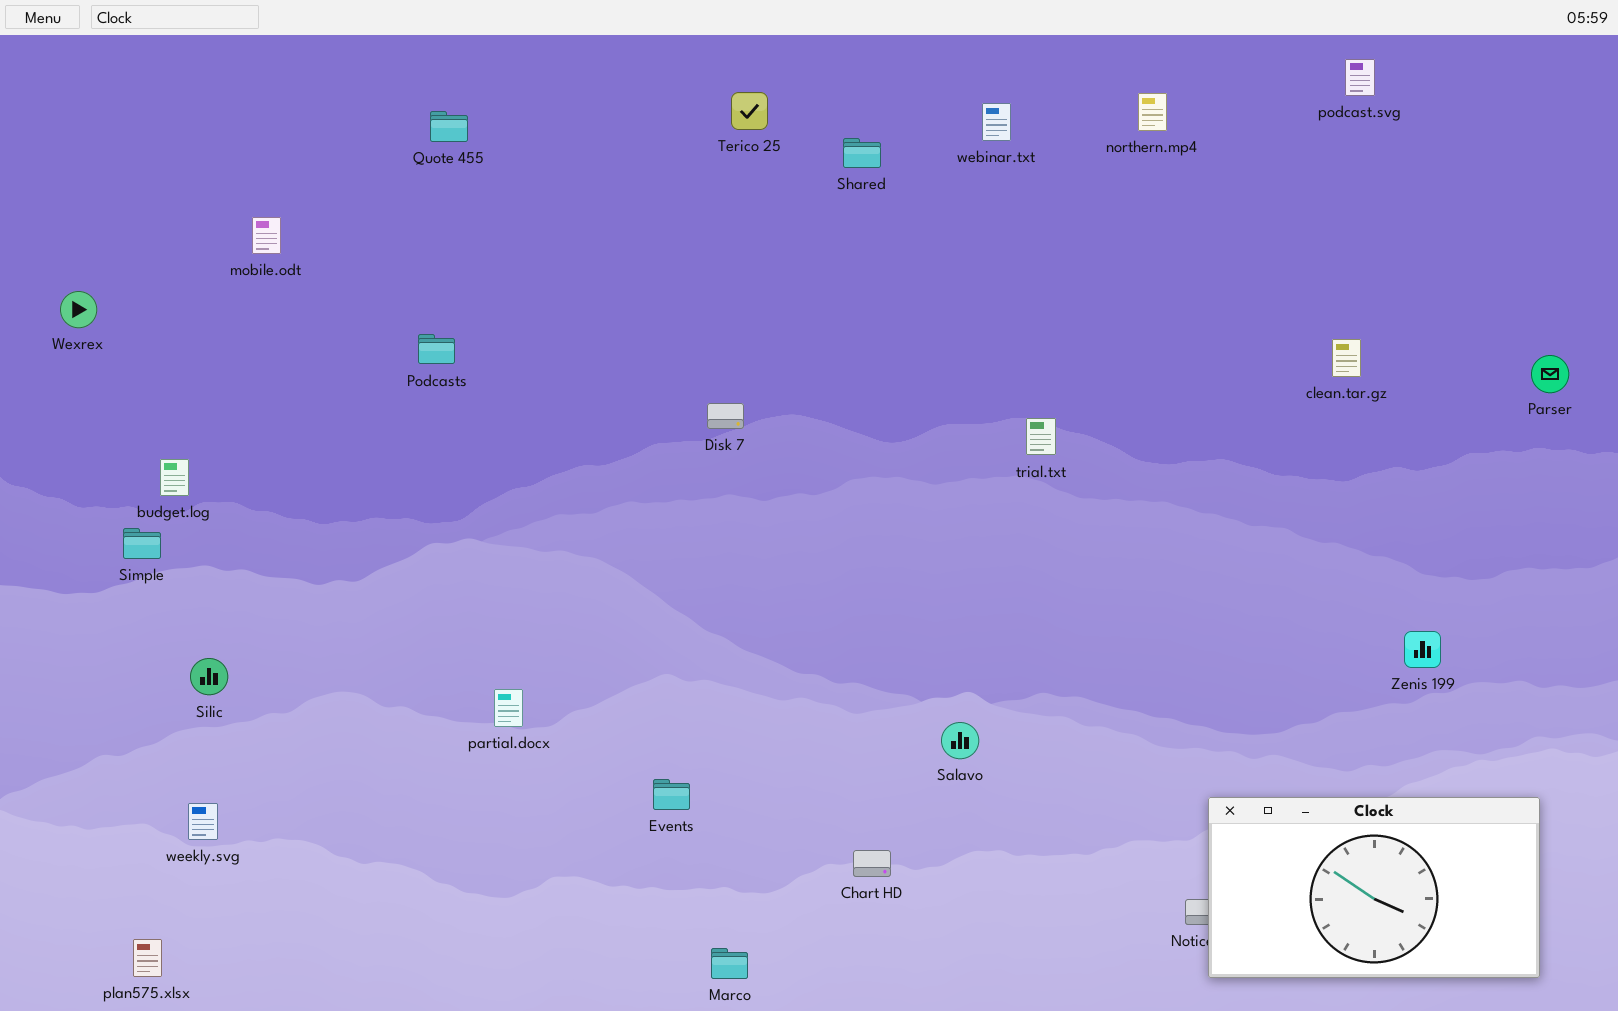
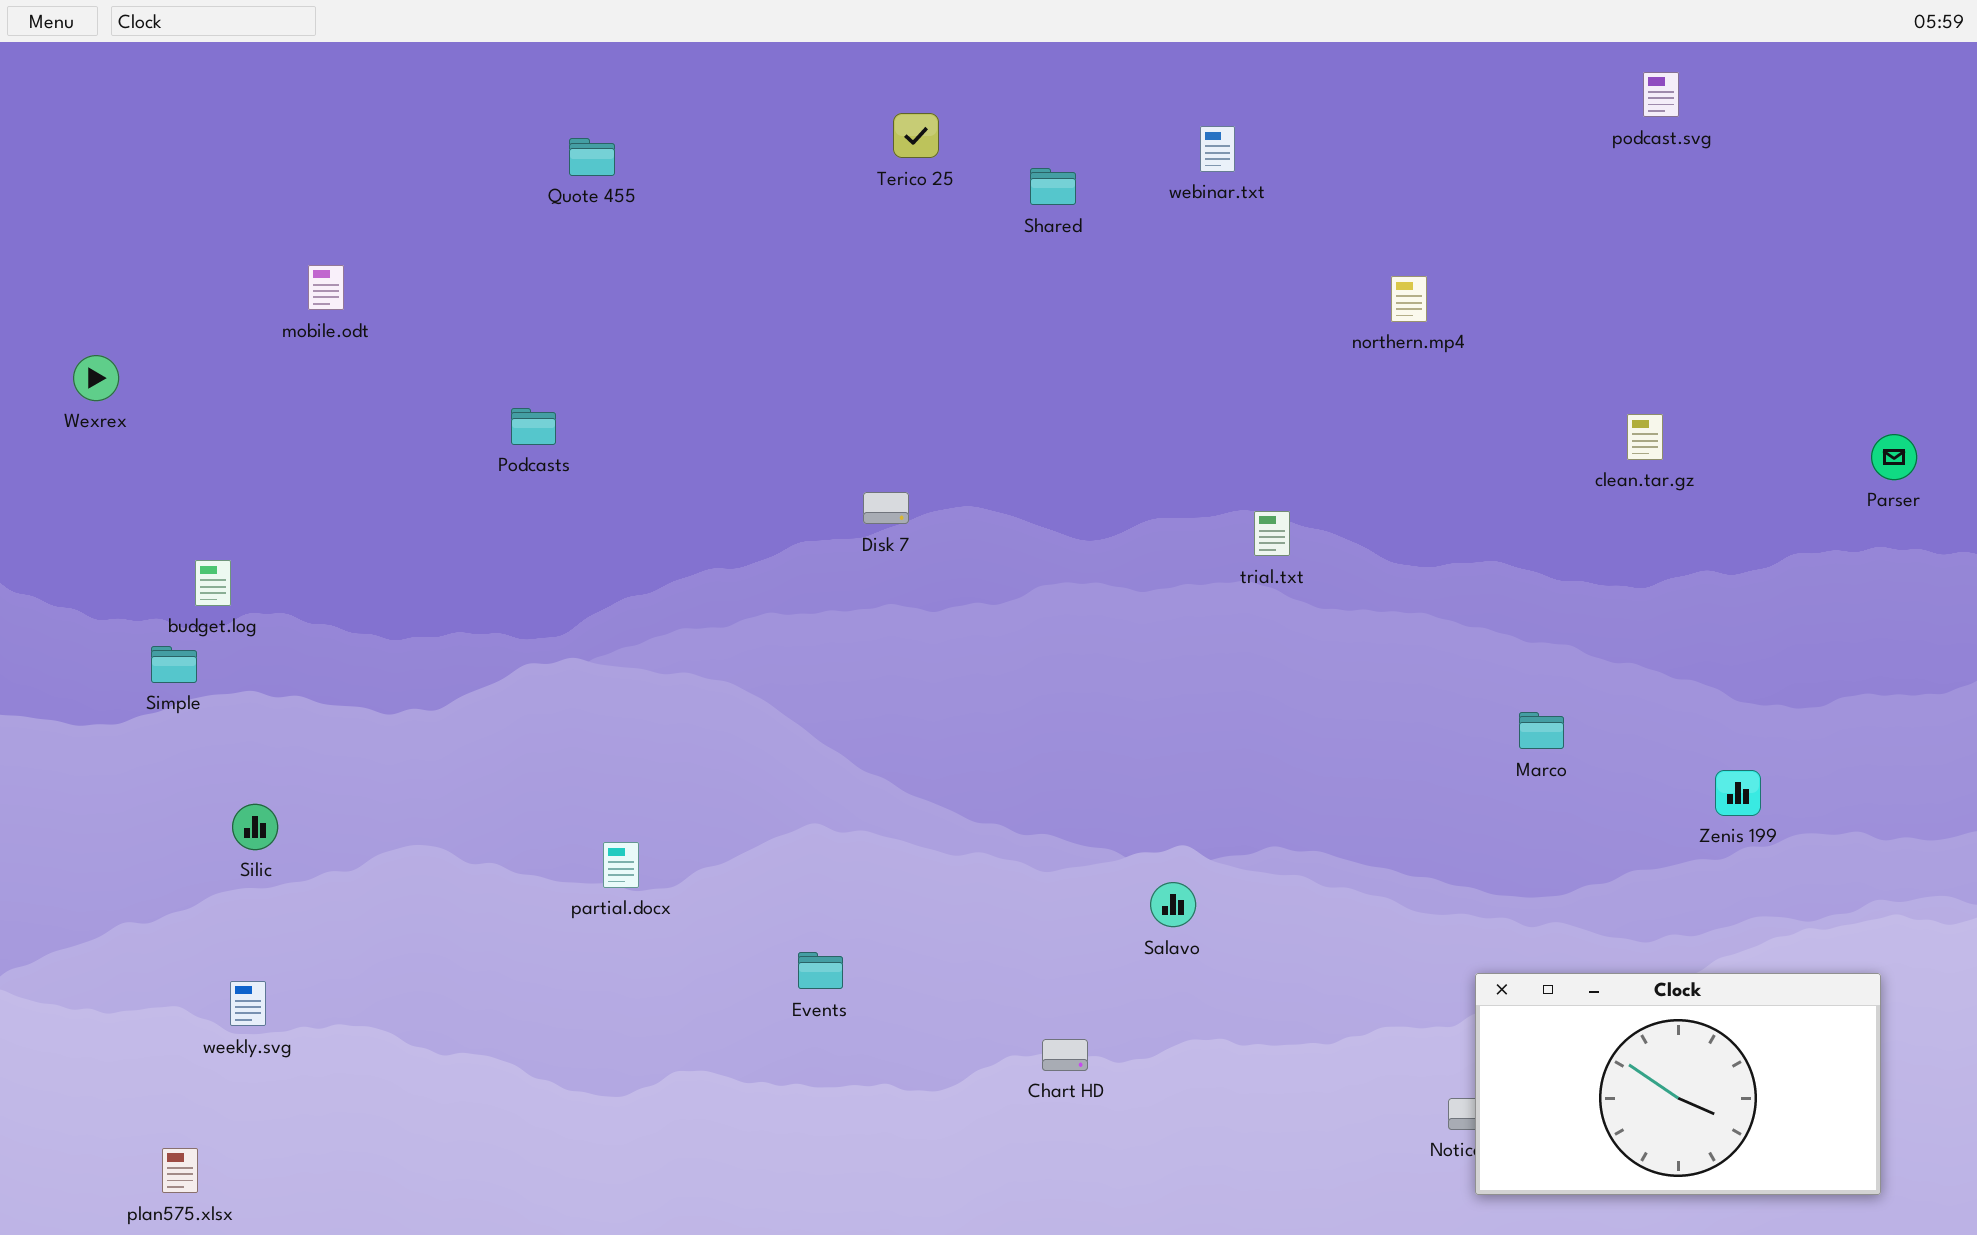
northern.mp4: [1138,93,1167,131] -> [1391,276,1427,322], moved
Quote 455: [430,111,468,142] -> [569,138,615,176], moved
Marco: [711,948,748,979] -> [1519,712,1564,749], moved

